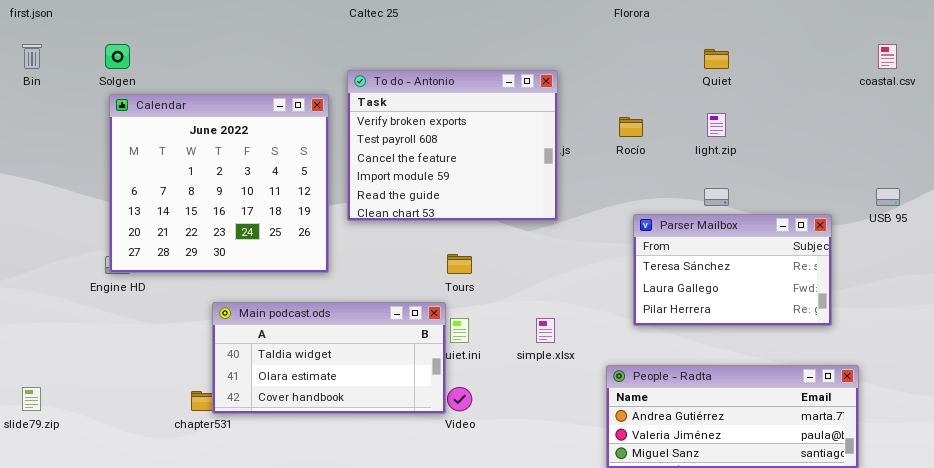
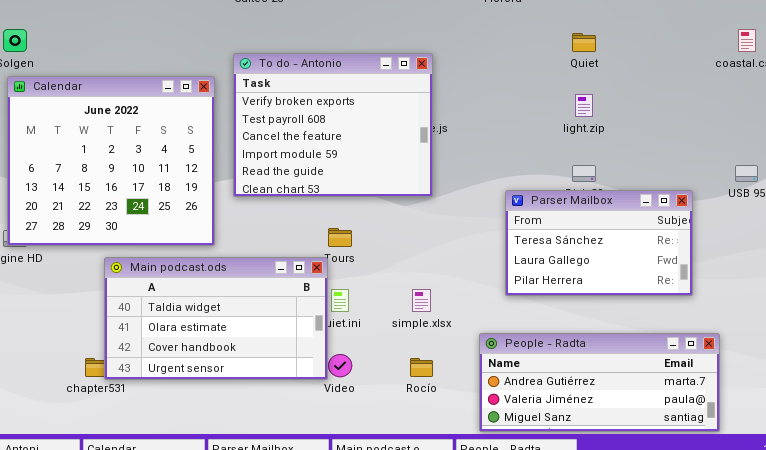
Rocío: [619,117,643,137] -> [410,358,433,377], moved
Main podcast.ods: [212,302,446,414] -> [104,257,328,380], resized

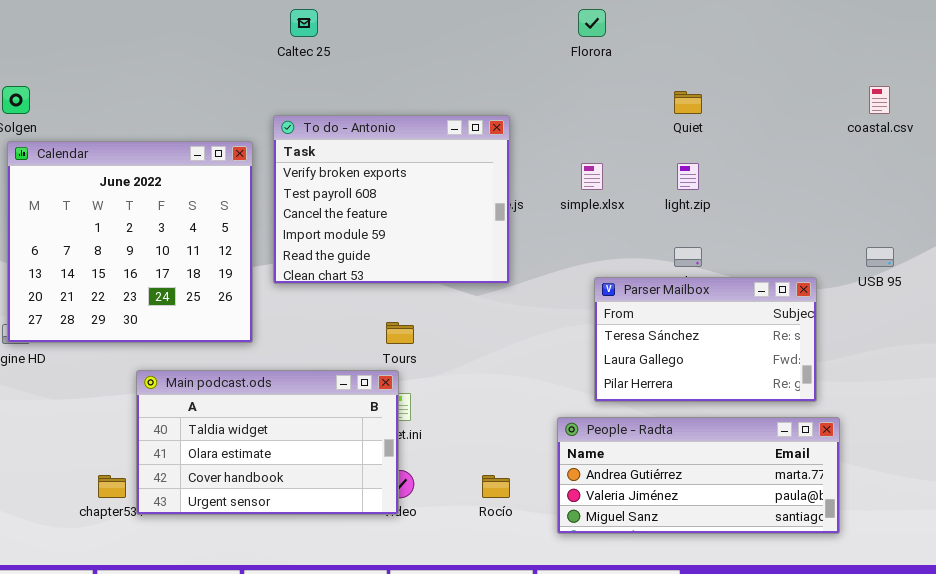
Main podcast.ods: [104,257,328,380] -> [136,370,399,515], moved
simple.xlsx: [412,289,431,312] -> [581,163,603,190], moved
People - Radta: [479,333,720,432] -> [557,417,840,534], moved

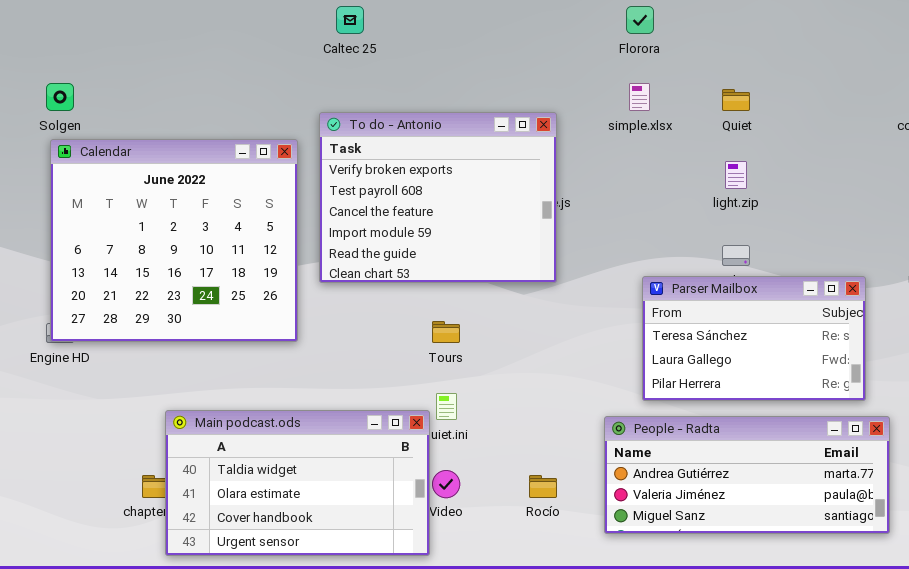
simple.xlsx: [581,163,603,190] -> [629,83,650,111], moved
Main podcast.ods: [136,370,399,515] -> [165,410,430,556], moved

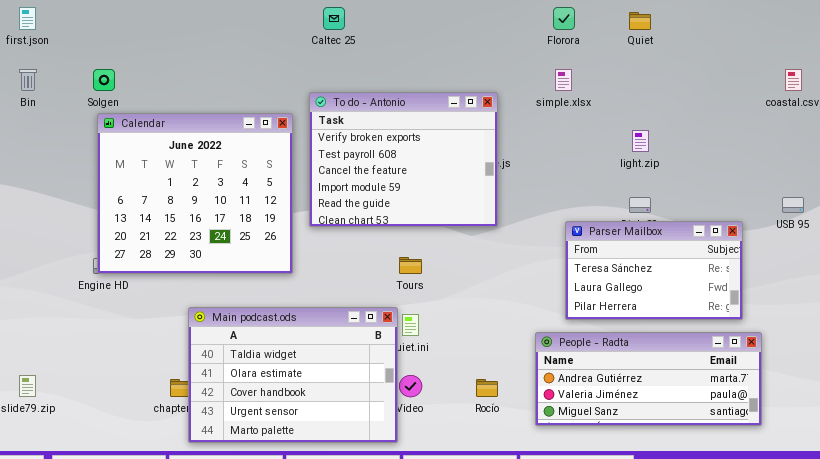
Quiet: [722,89,750,111] -> [629,12,651,30], moved
Main podcast.ods: [165,410,430,556] -> [188,307,398,443], resized

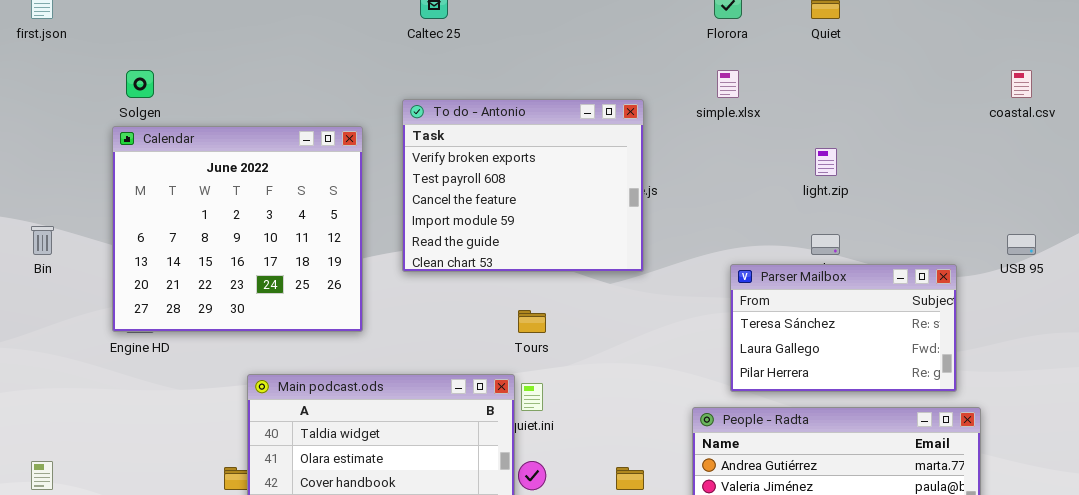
Bin: [19,69,37,91] -> [31,226,54,255], moved
Calendar: [97,113,293,274] -> [112,126,363,332], moved

